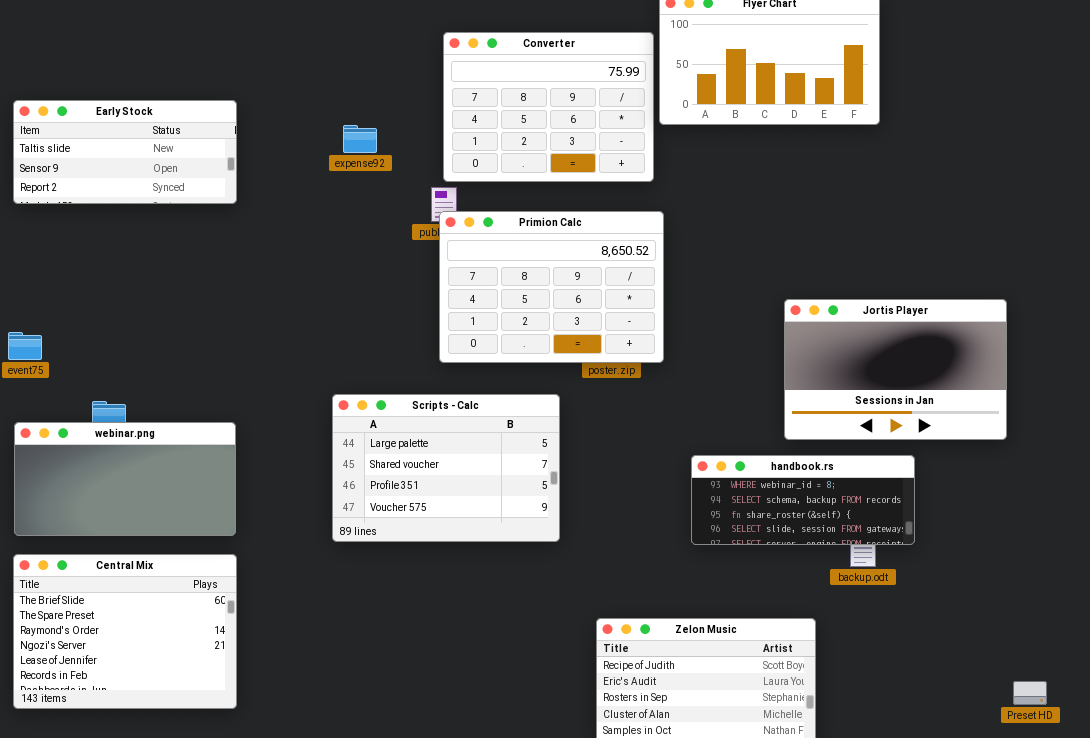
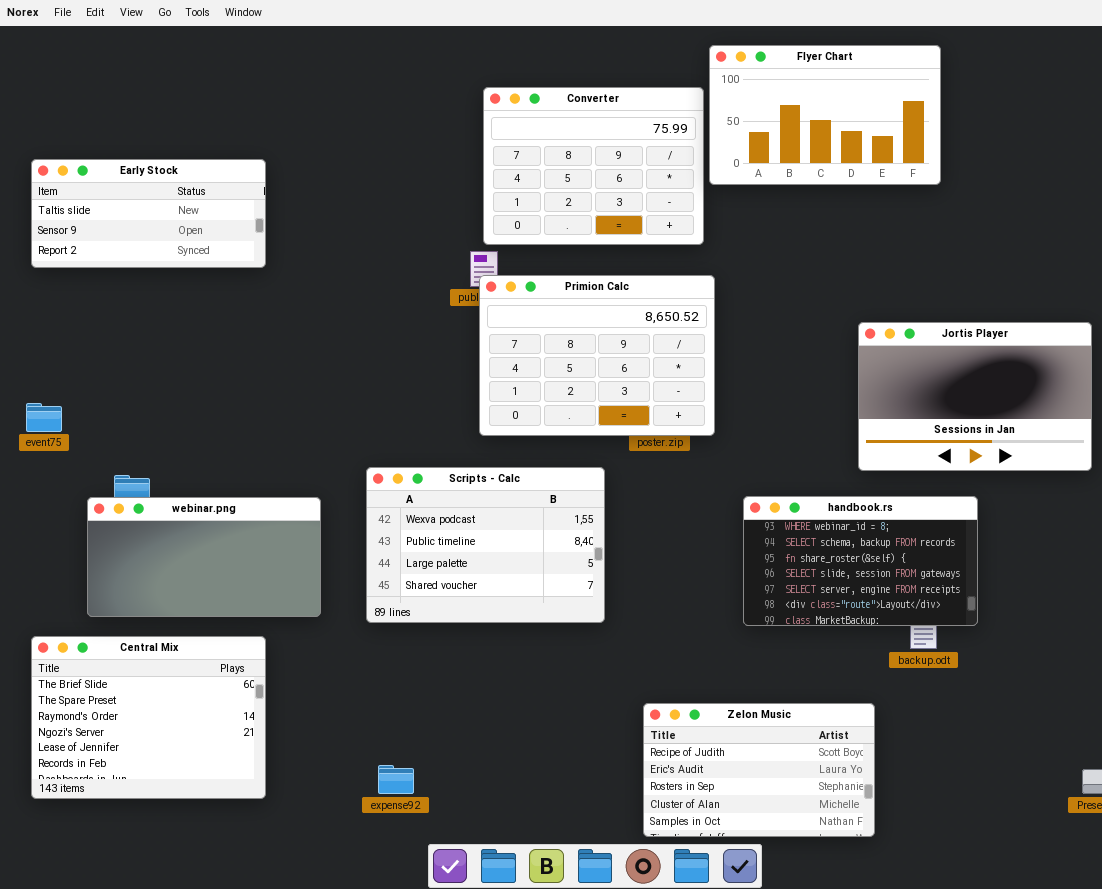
expense92: [343,125,377,153] -> [378,765,414,794], moved
Jortis Player: [784,299,1007,440] -> [858,322,1092,471], moved
Scripts - Calc: [332,394,560,542] -> [366,467,605,623], scrolled up 2 rows
webinar.png: [14,422,236,536] -> [87,497,321,617], moved
handbook.rs: [691,455,915,545] -> [743,496,978,626], resized

